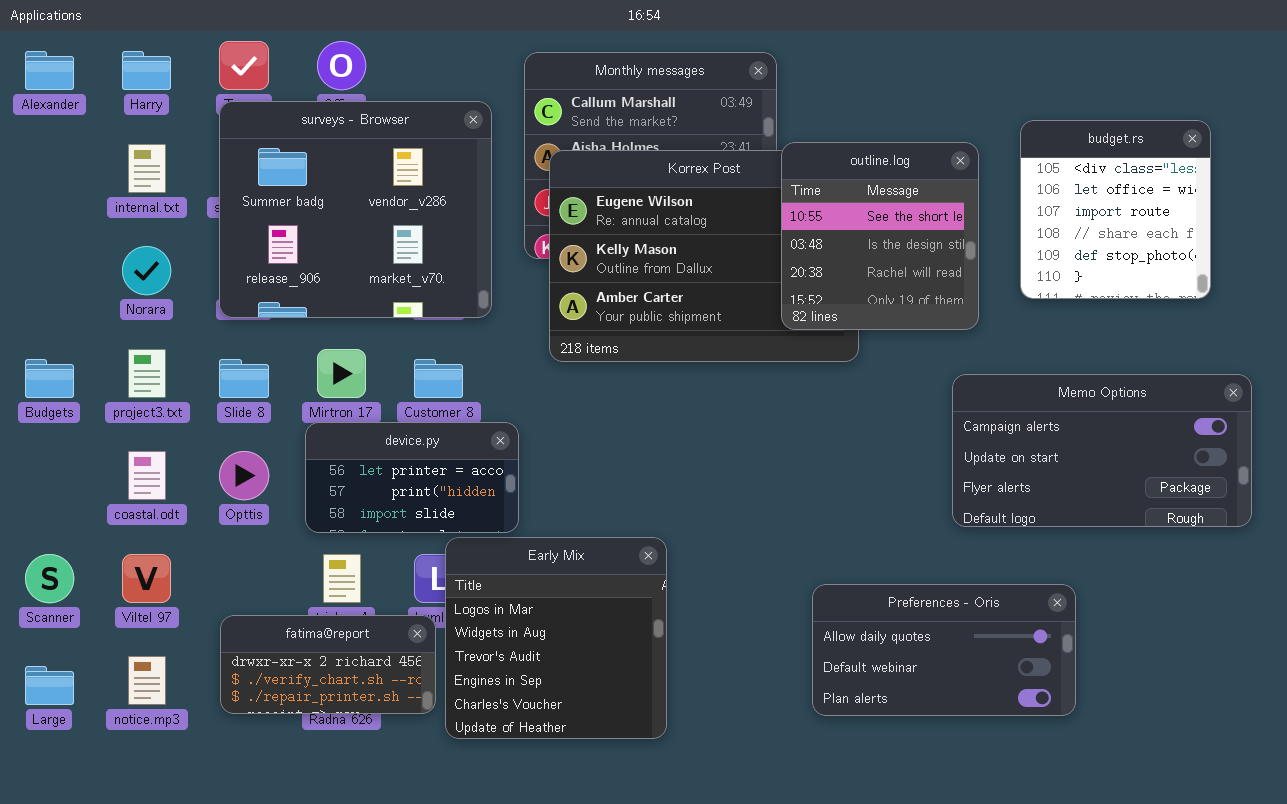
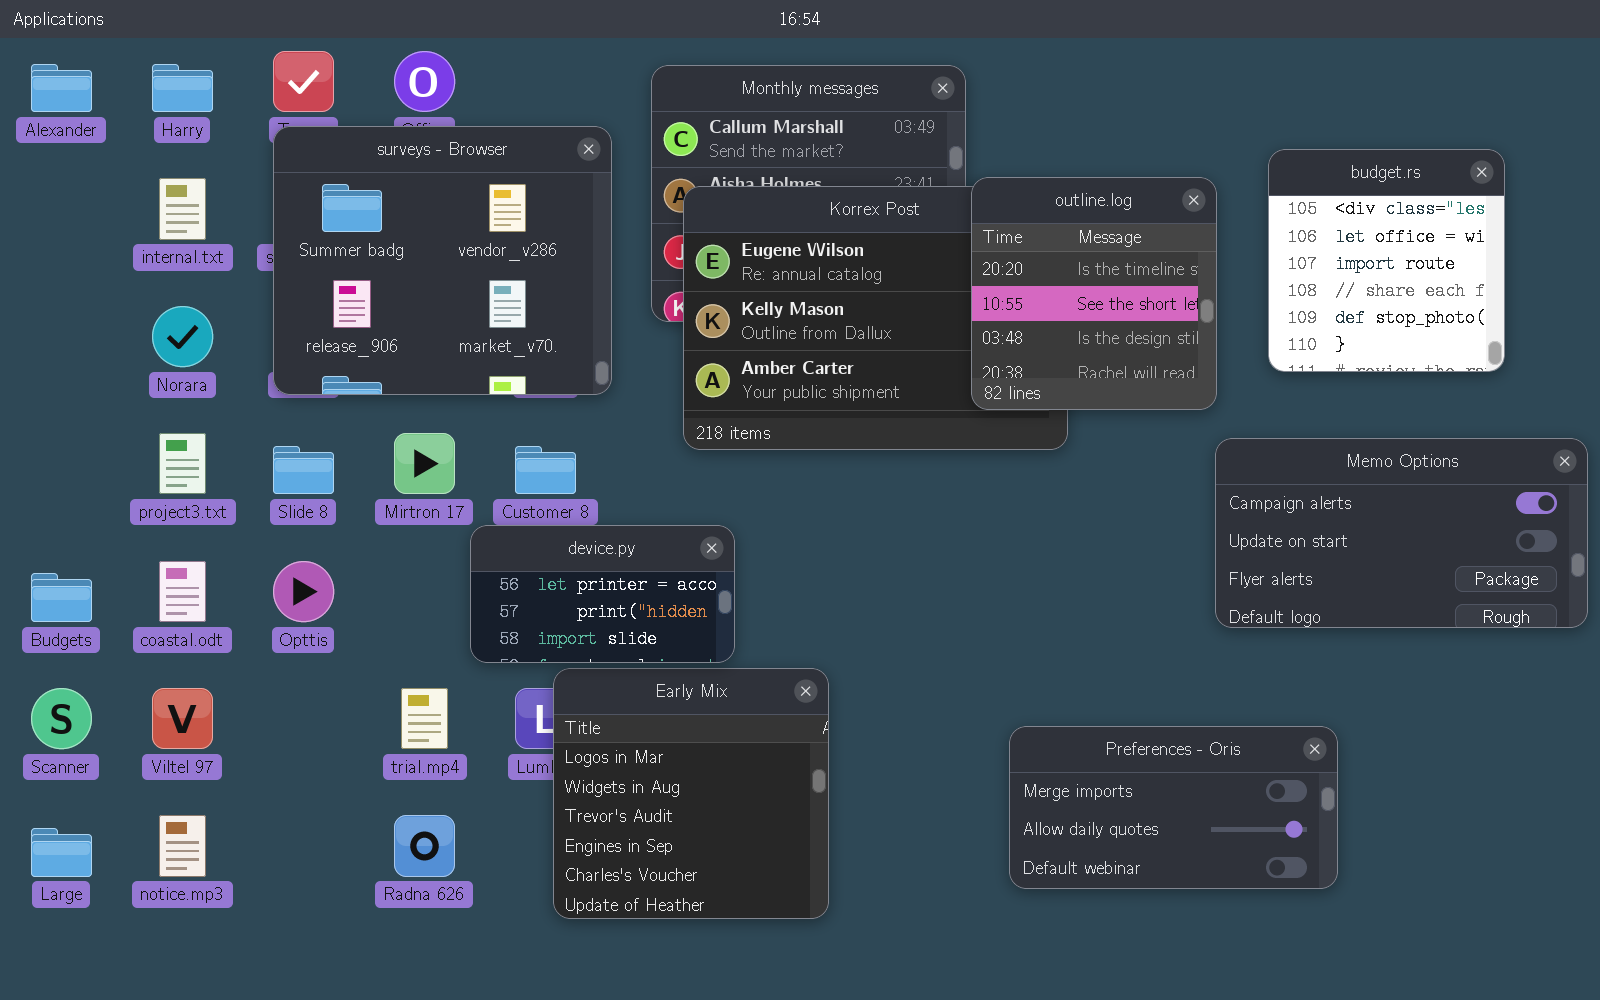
outline.log: [781,142,979,330] -> [971,177,1217,410], scrolled up 1 row
Budgets: [25,359,74,398] -> [31,573,92,622], moved
Memo Options: [952,374,1252,527] -> [1215,438,1588,628], moved
device.py: [305,422,519,533] -> [470,525,735,663], moved
Preferences - Oris: [812,584,1076,716] -> [1009,726,1338,889], scrolled up 1 row
fatima@report: [220,615,436,714] -> none, closed

